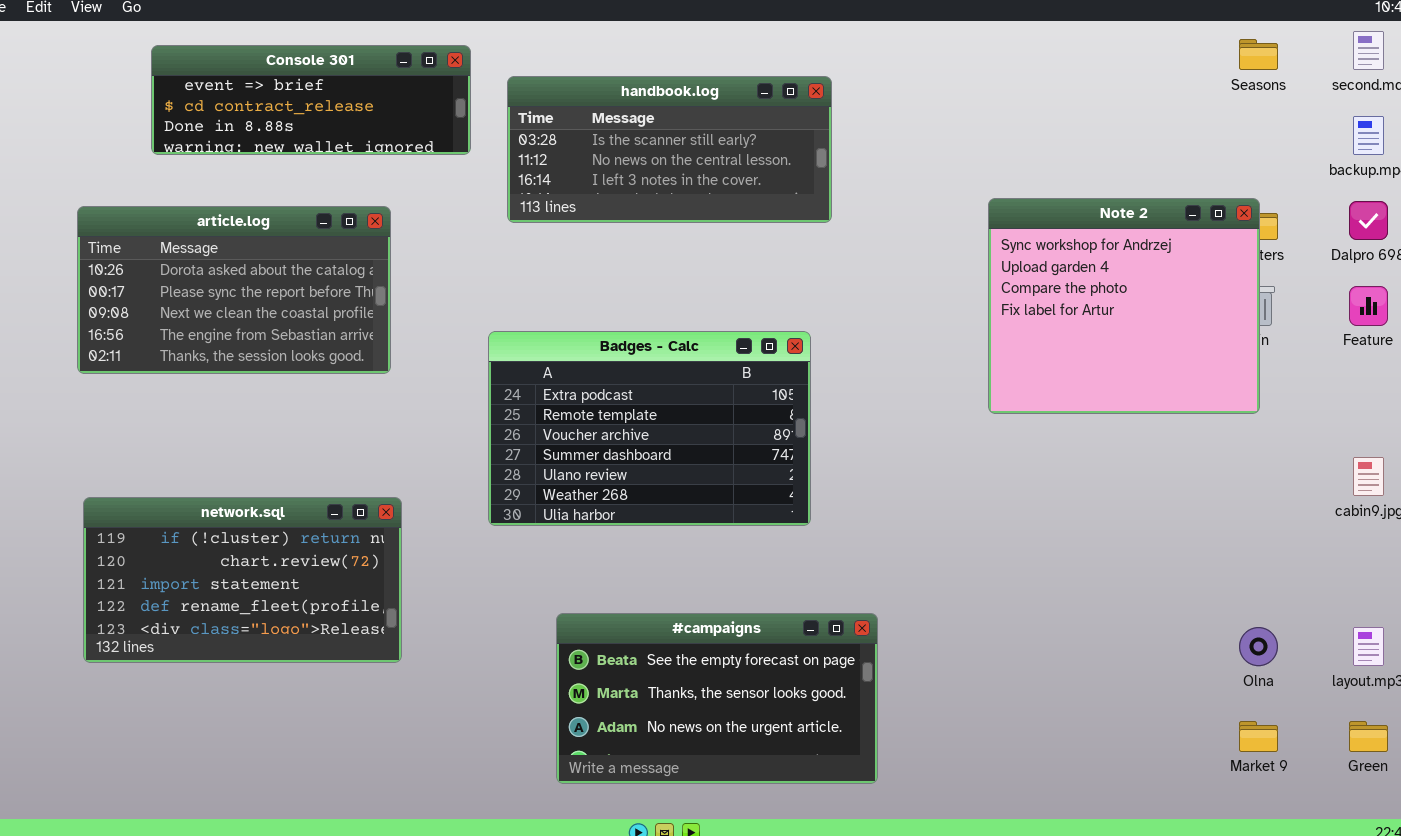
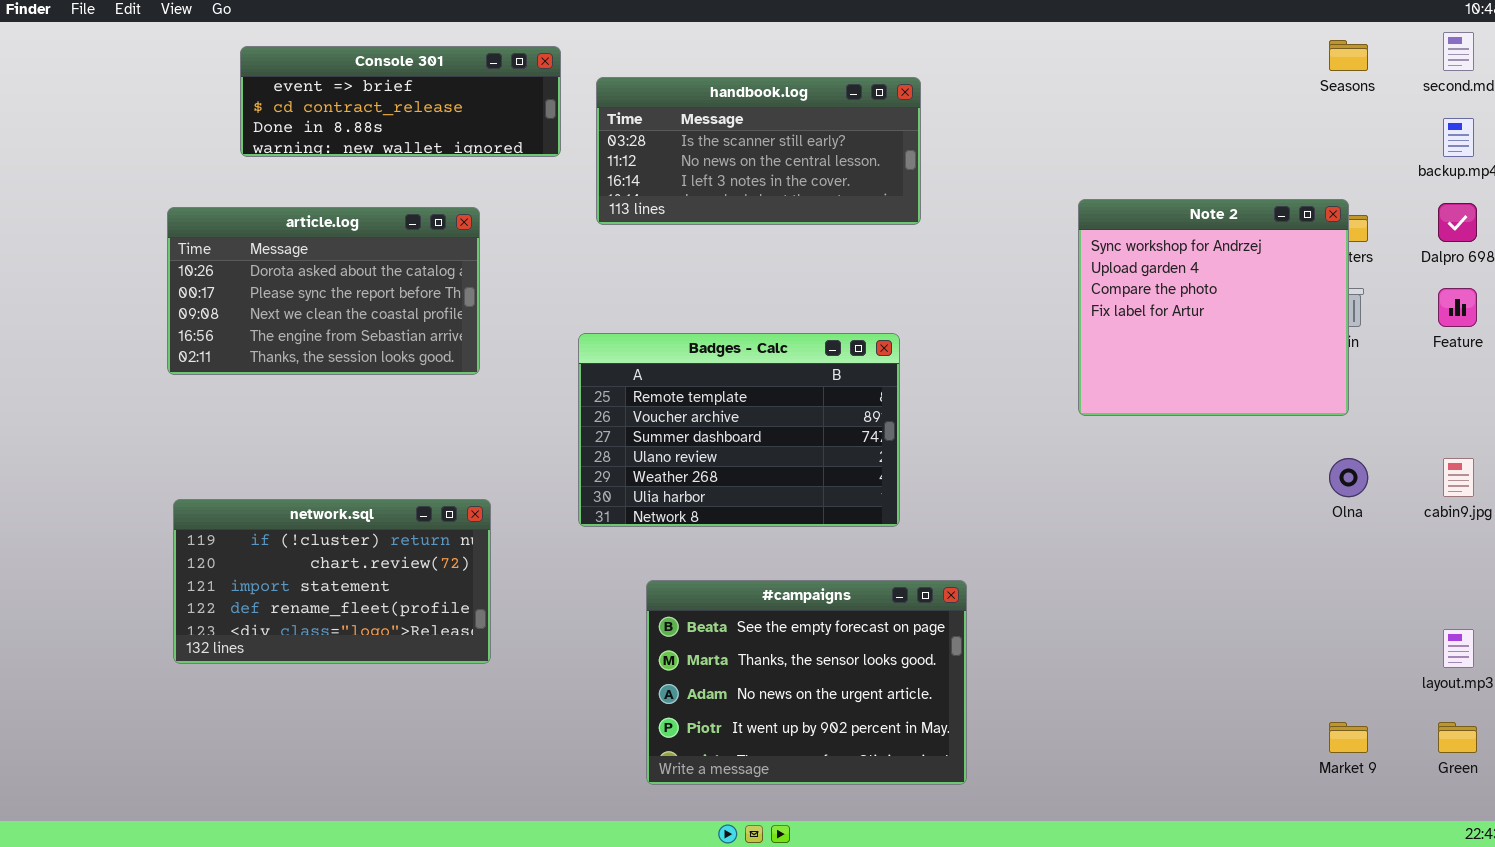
Badges - Calc: [488,331,811,526] -> [578,333,900,527], scrolled down 1 row
#campaigns: [556,613,878,784] -> [646,580,967,785], resized
Olna: [1239,627,1278,666] -> [1329,458,1368,497], moved

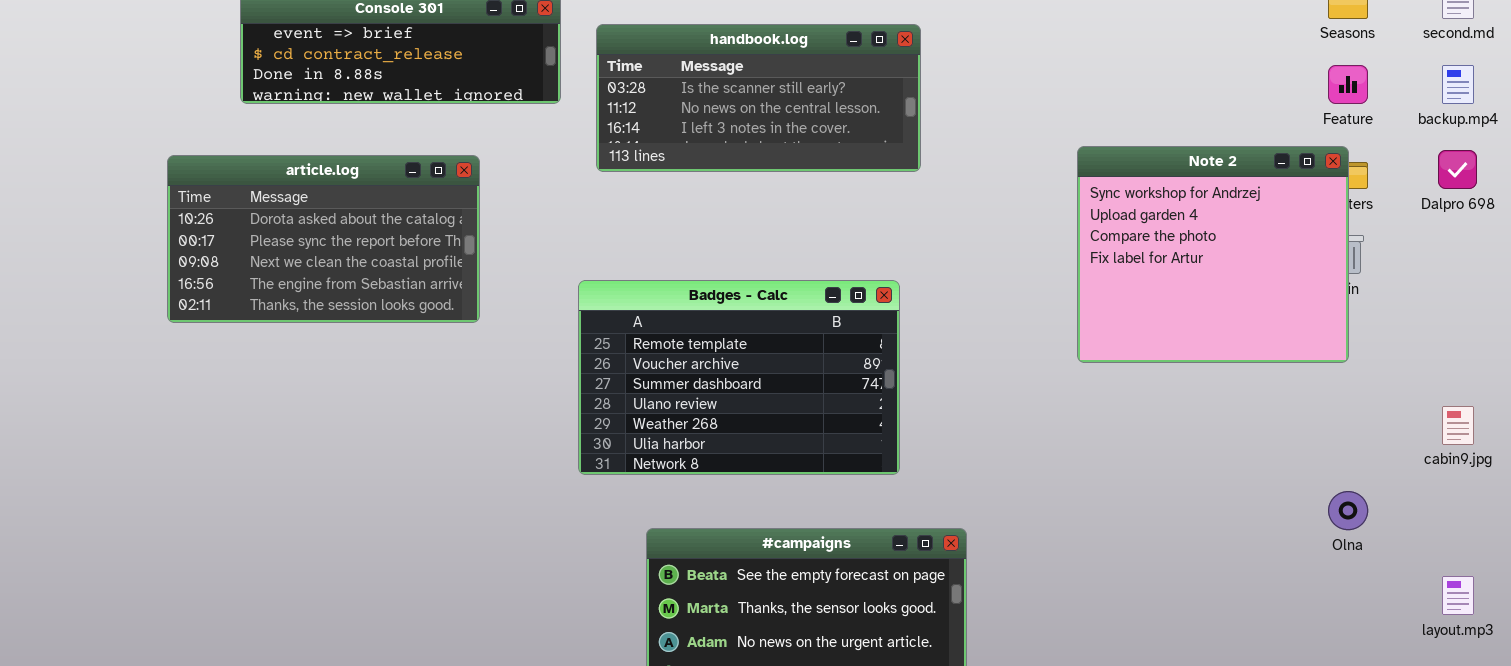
Feature: [1438,288,1477,327] -> [1328,65,1368,104], moved
Olna: [1329,458,1368,497] -> [1328,491,1368,530], moved
network.sql: [173,499,491,664] -> none, closed

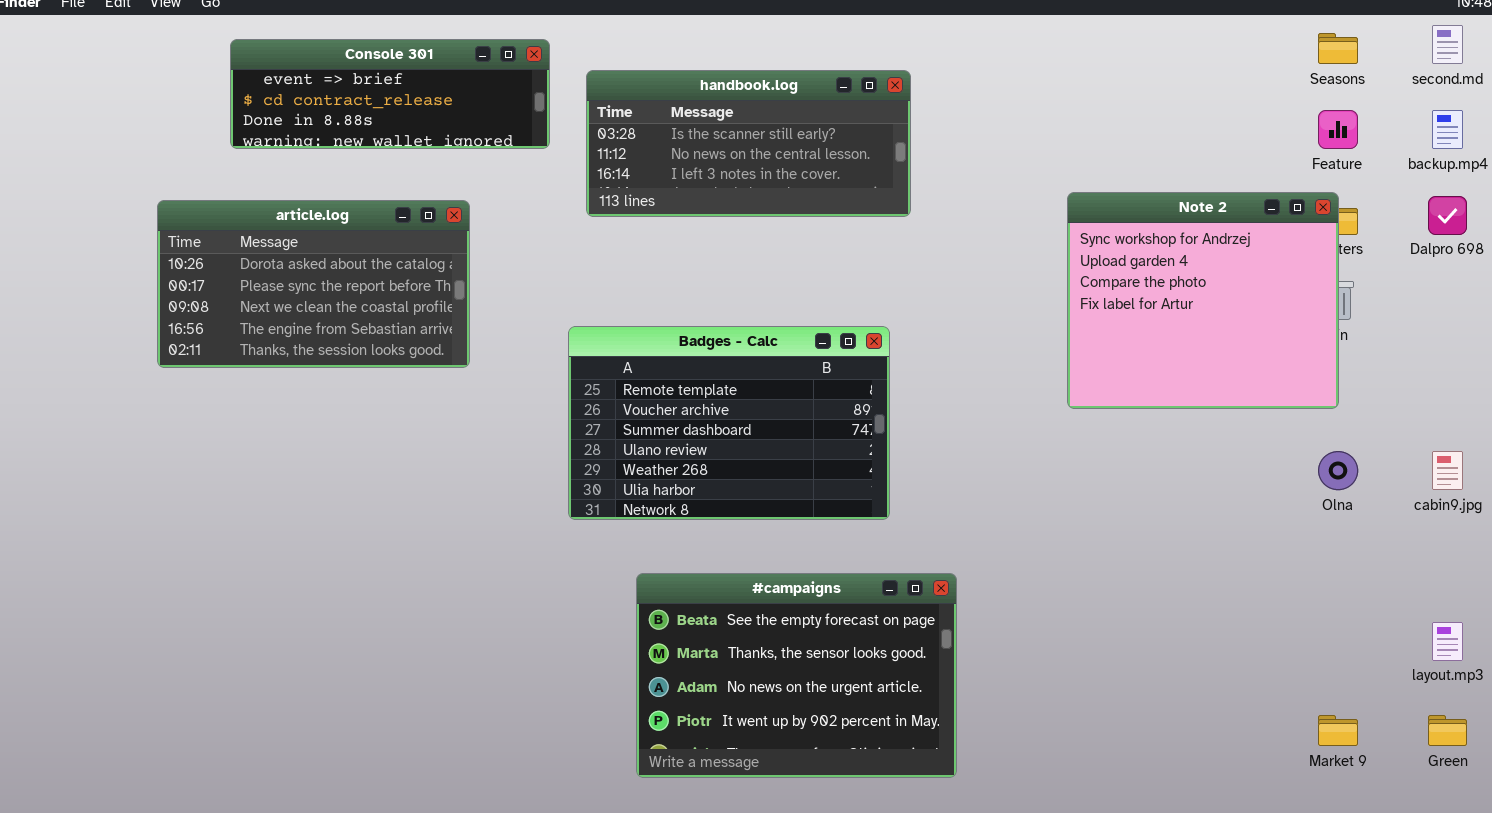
Olna: [1328,491,1368,530] -> [1318,451,1358,490], moved

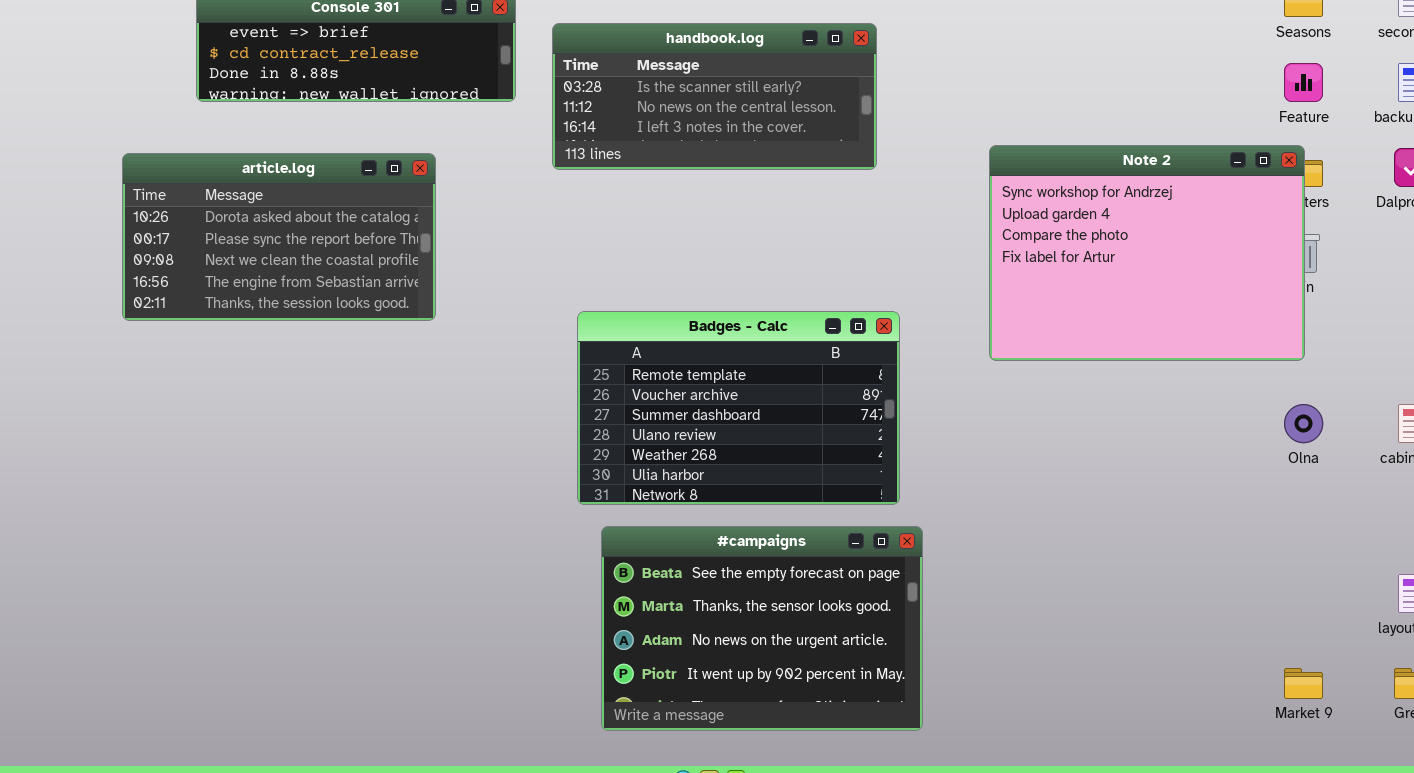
Note 2: [1067,192,1339,409] -> [989,145,1305,361], resized
Badges - Calc: [568,326,890,520] -> [577,311,900,505], moved

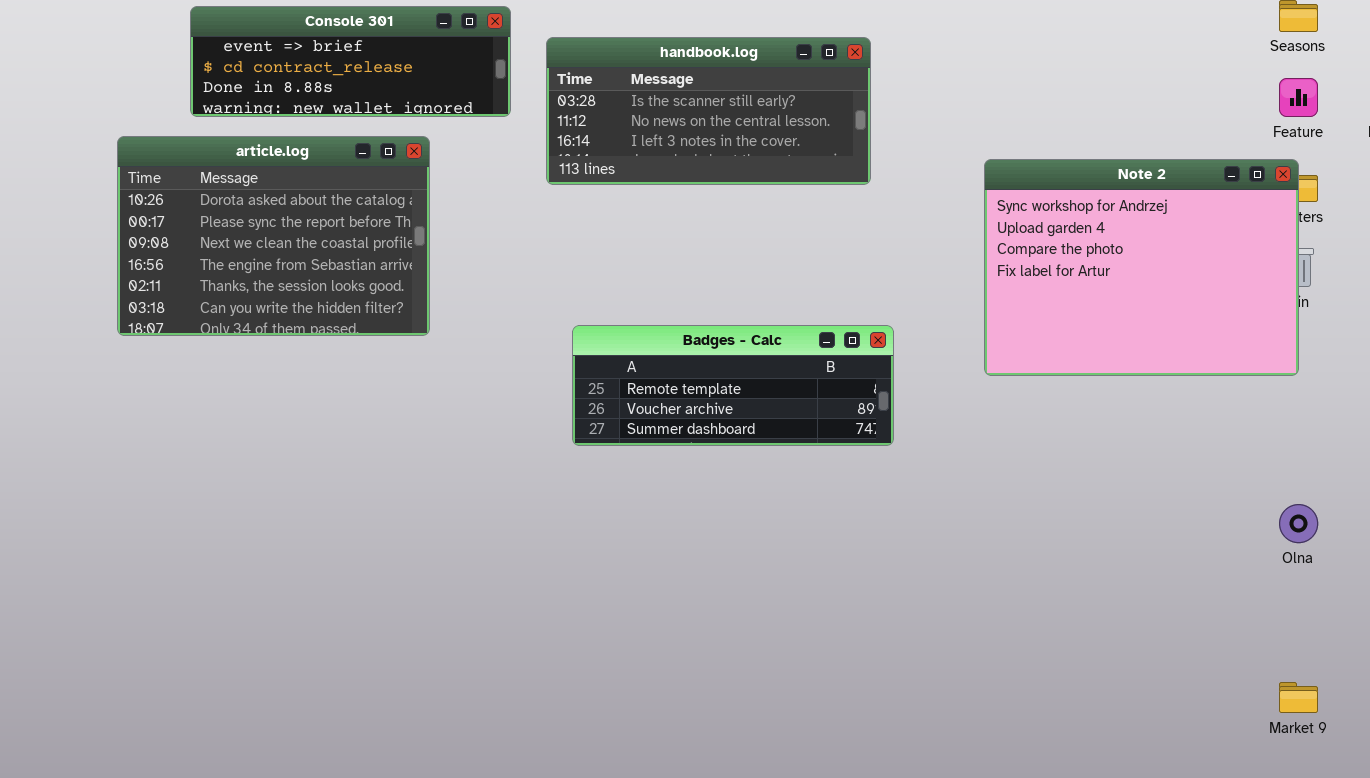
article.log: [122,153,436,321] -> [117,136,430,336], resized
Badges - Calc: [577,311,900,505] -> [572,325,894,446], resized
Olna: [1284,404,1323,443] -> [1279,504,1318,543], moved
#campaigns: [601,526,923,731] -> none, closed

